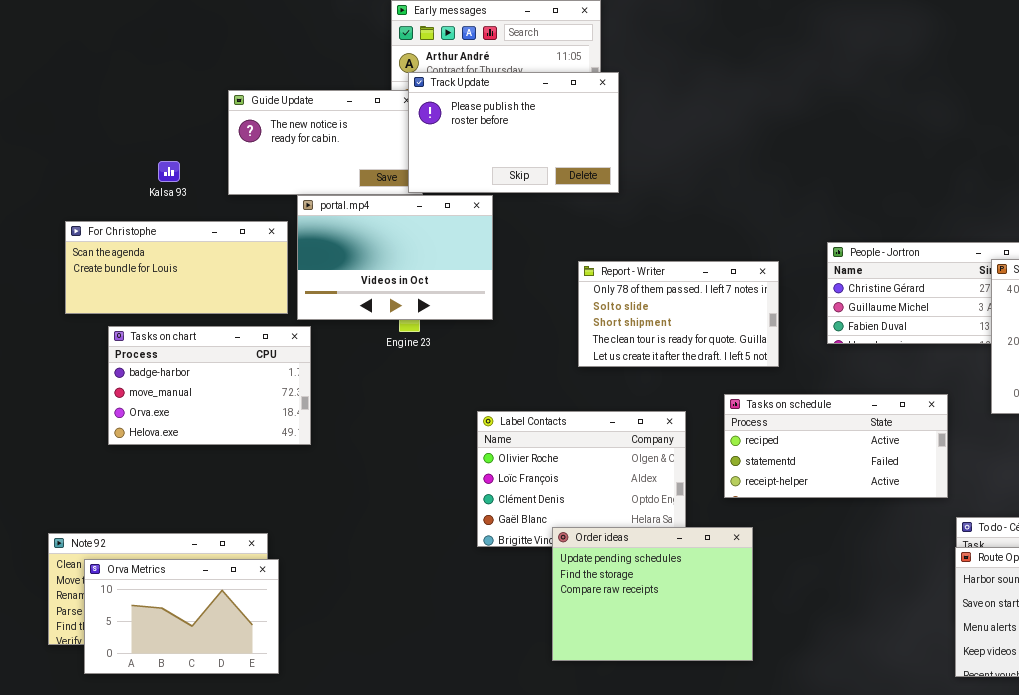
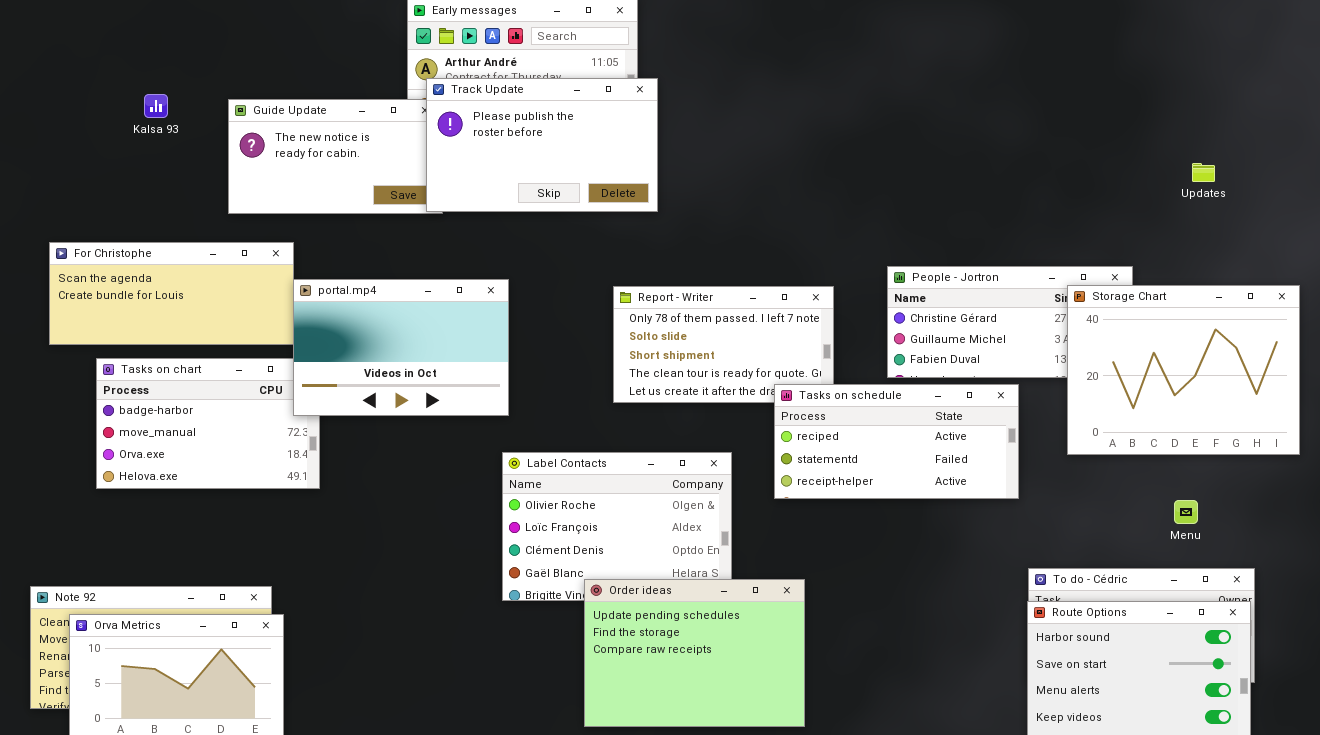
Kalsa 93: [158,161,180,182] -> [144,94,168,118], moved
portal.mp4: [297,195,493,320] -> [293,279,509,416], moved
Tasks on schedule: [724,394,948,498] -> [774,384,1019,499], moved

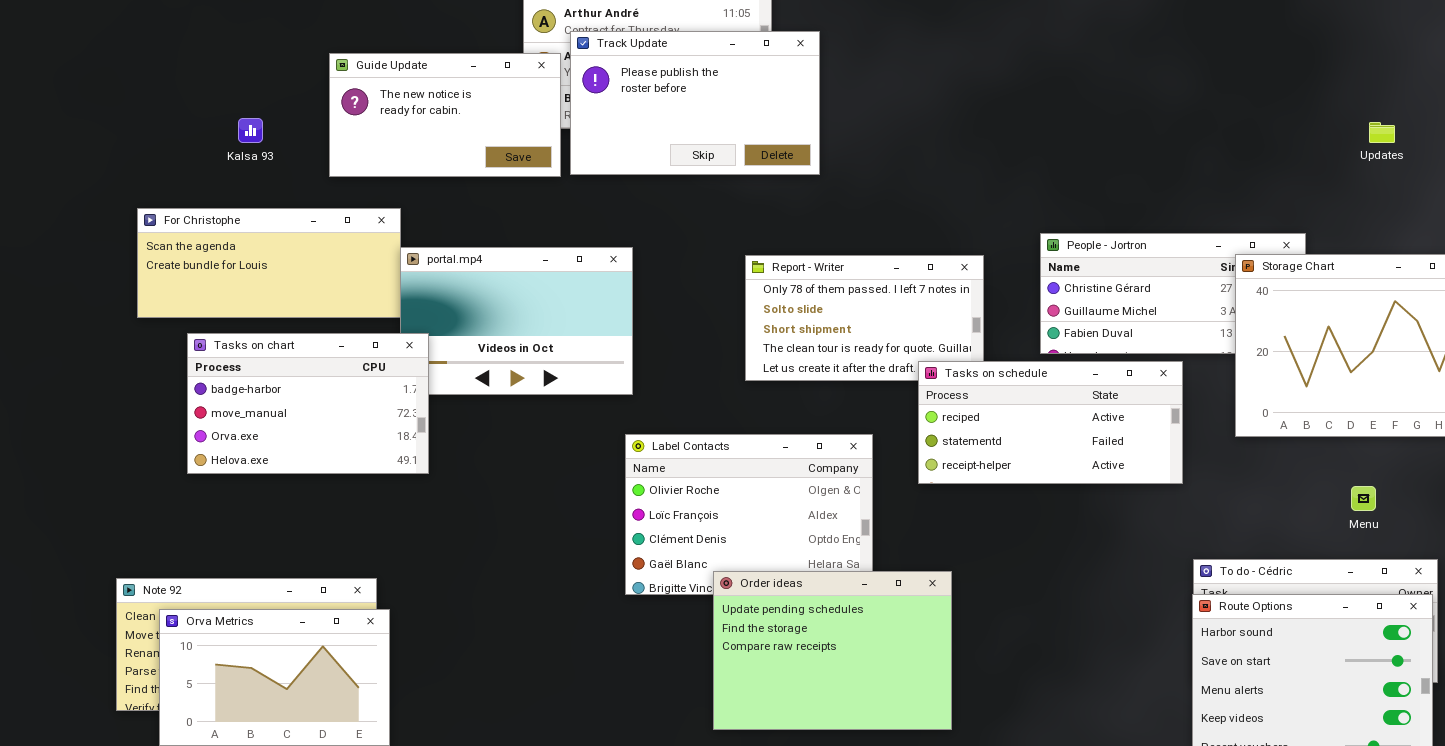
Track Update: [426,78,658,212] -> [570,31,820,175], moved
Kalsa 93: [144,94,168,118] -> [238,118,263,143], moved
Tasks on chart: [96,358,320,489] -> [187,333,429,474], raised

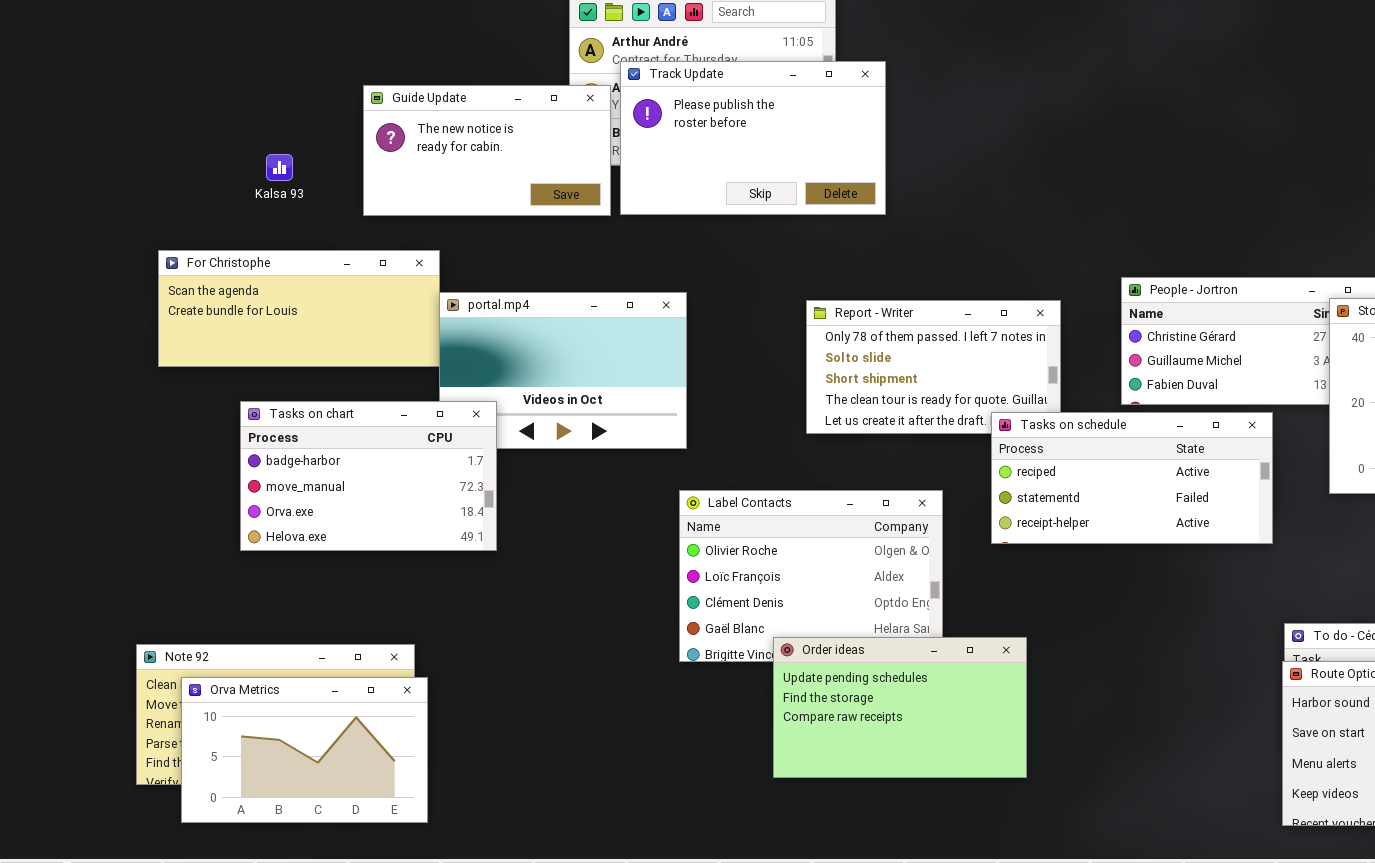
Tasks on chart: [187,333,429,474] -> [240,401,497,551], moved
Order ideas: [713,571,952,730] -> [773,637,1027,778], resized

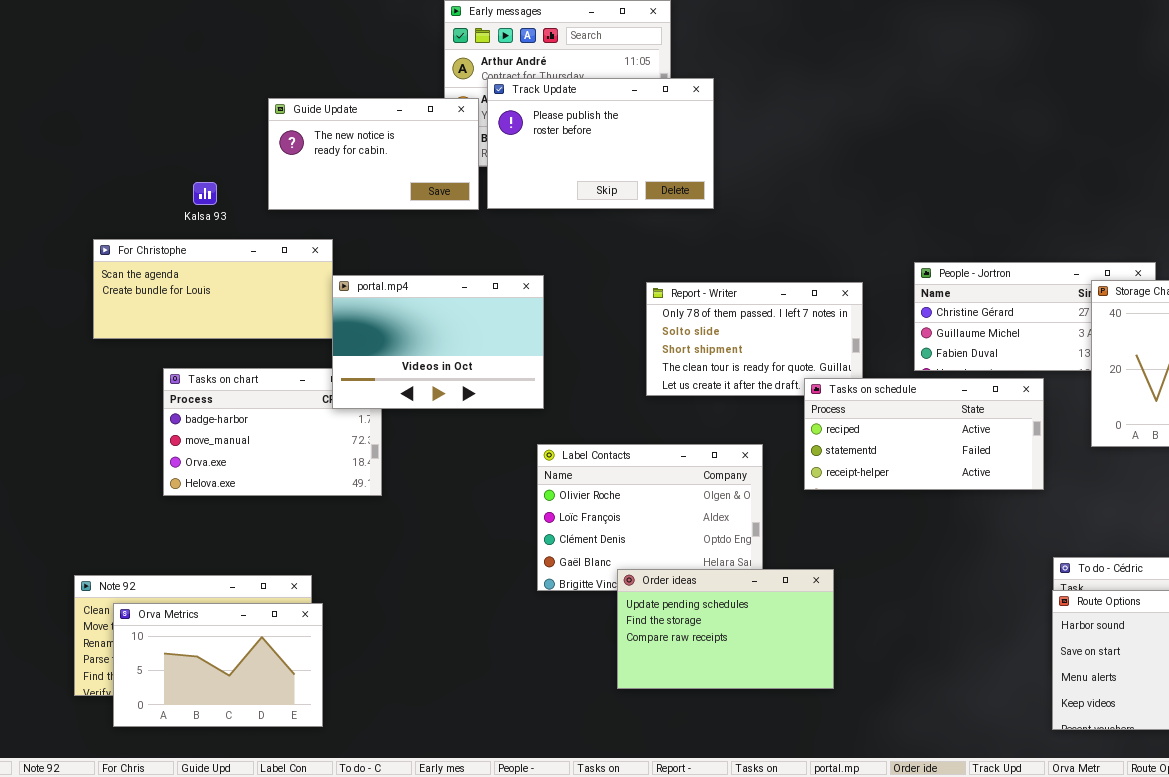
Kalsa 93: [266,154,293,181] -> [193,182,217,205], moved
portal.mp4: [439,292,687,449] -> [332,275,544,409], raised

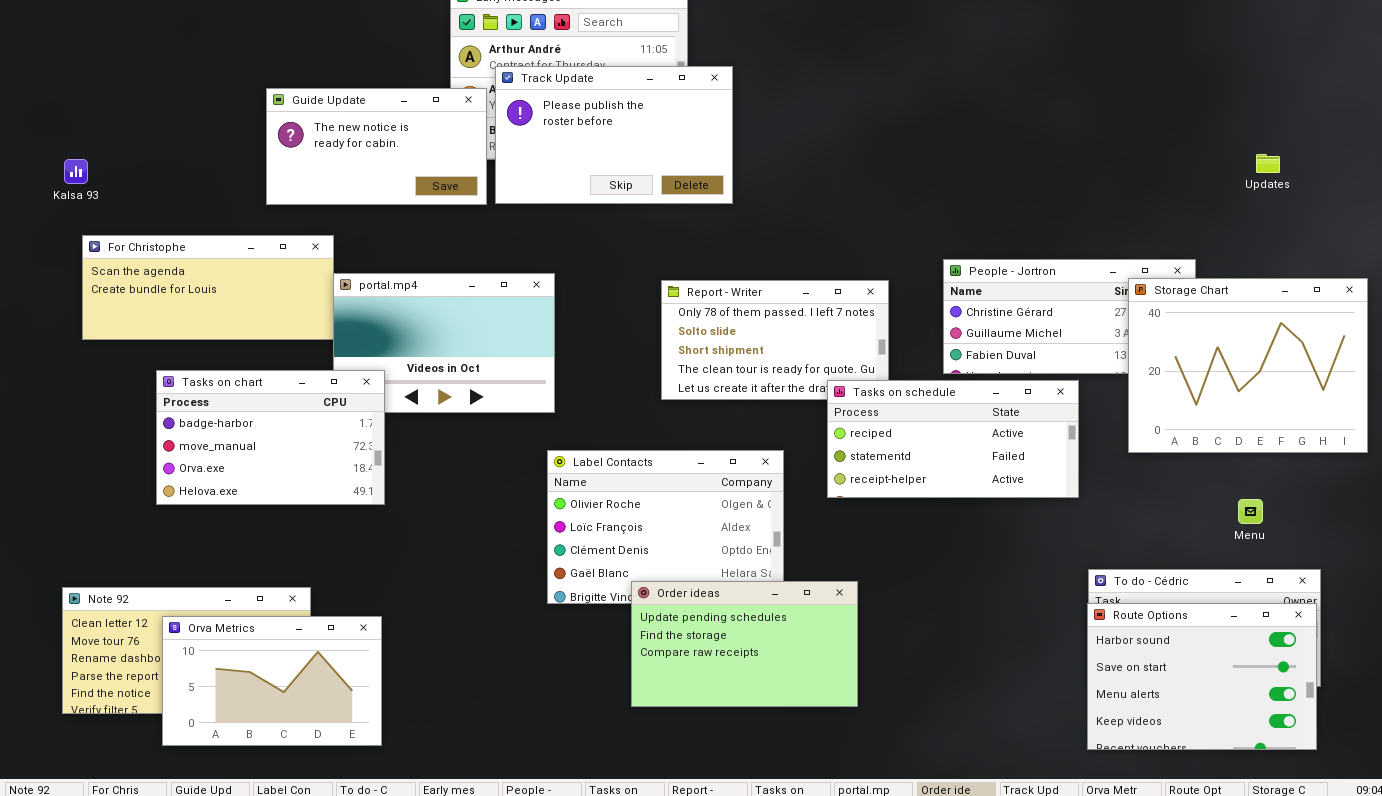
Kalsa 93: [193,182,217,205] -> [64,159,88,184], moved
Tasks on chart: [163,368,382,496] -> [156,370,385,505], raised
Orva Metrics: [113,603,323,727] -> [162,616,382,746], moved

